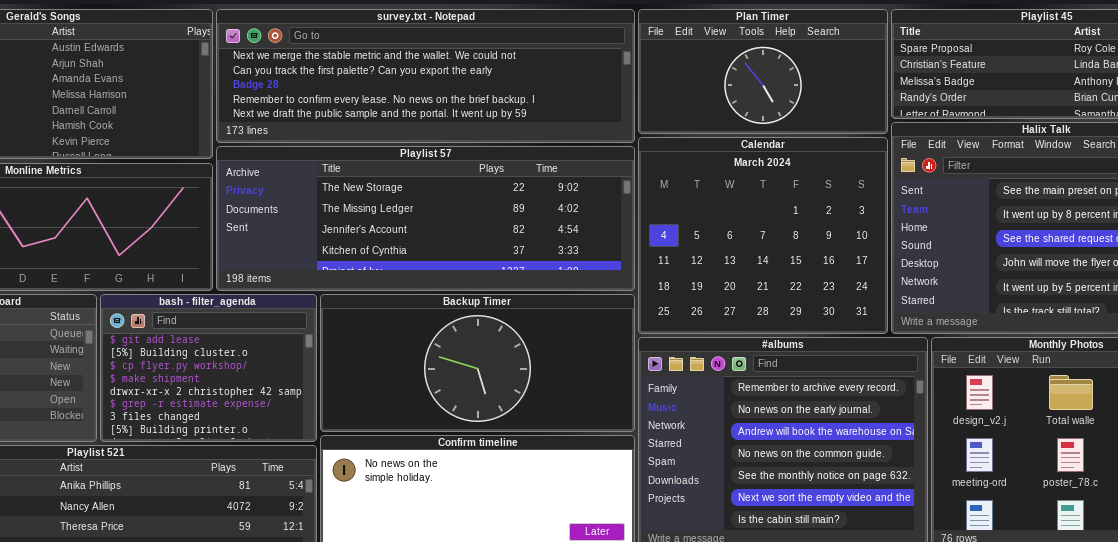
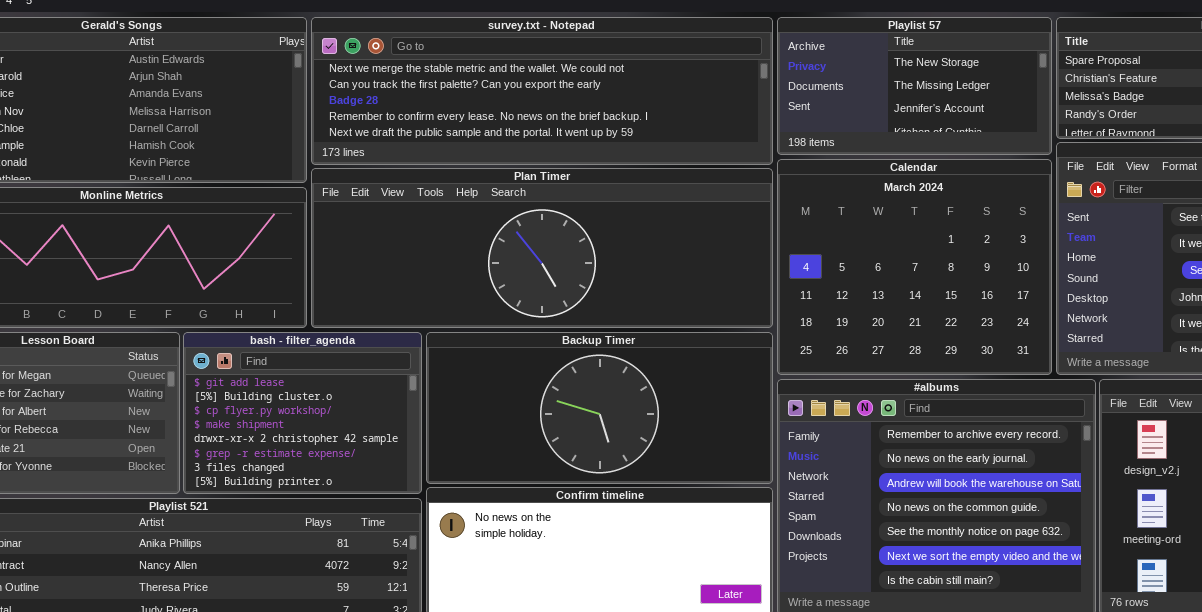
Plan Timer: [638,9,888,134] -> [311,168,773,328], moved, resized
Playlist 57: [216,146,635,291] -> [777,17,1052,155], moved, resized

